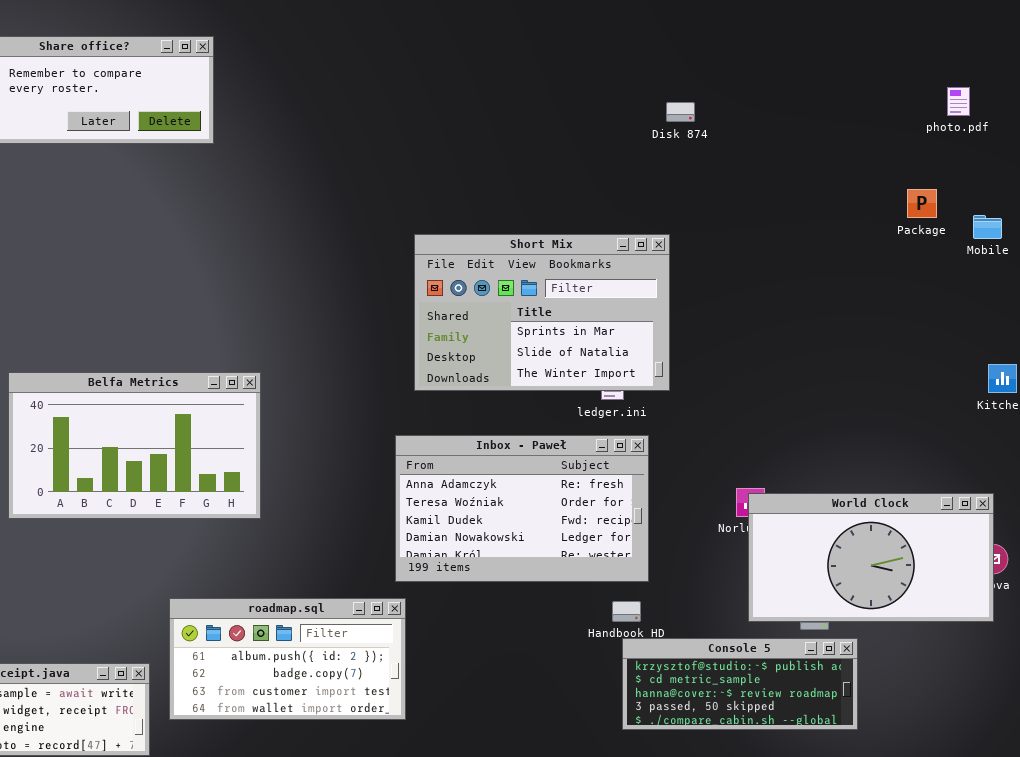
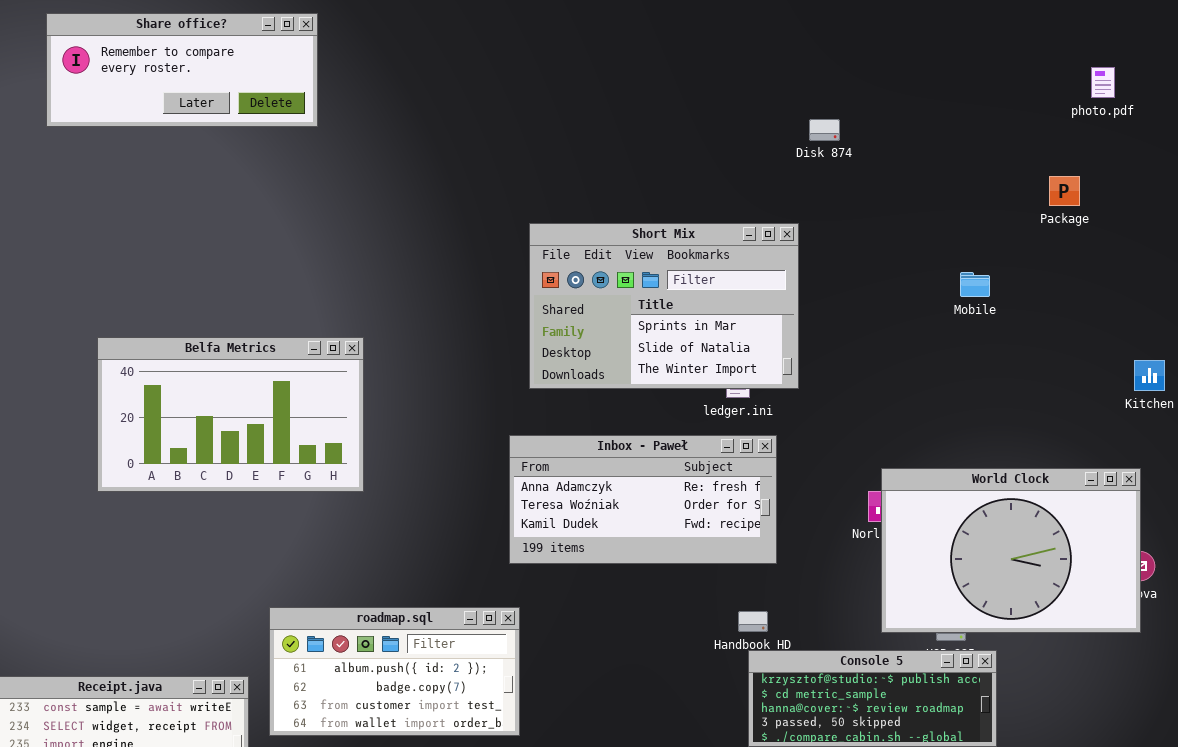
Disk 874: [666,102,695,122] -> [809,119,840,141], moved
Mobile: [973,215,1002,239] -> [960,272,990,297], moved
Belfa Metrics: [8,372,261,519] -> [97,337,364,492], moved
Inbox - Paweł: [395,435,649,582] -> [509,435,777,564], resized
World Clock: [748,493,994,622] -> [881,468,1141,633], resized

